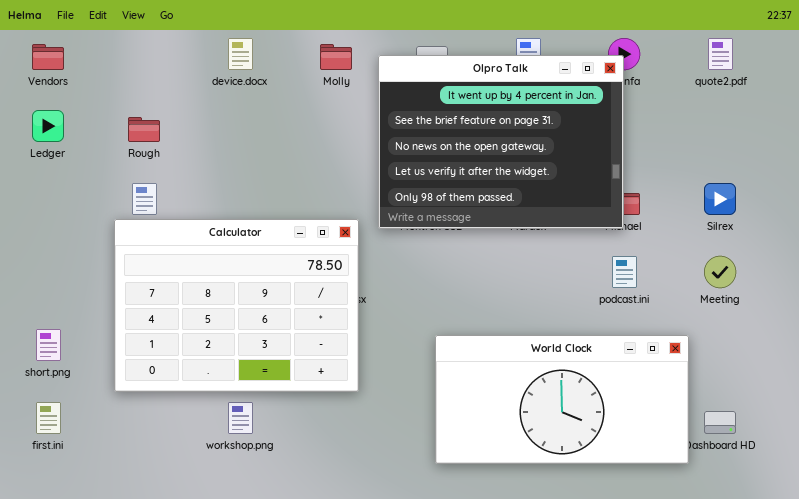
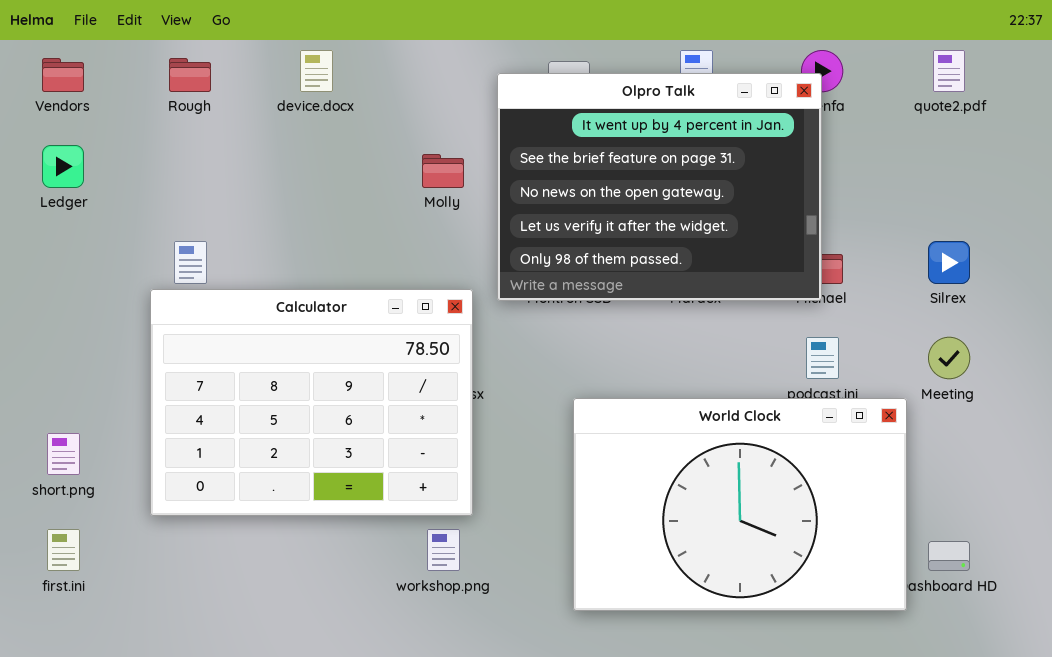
Molly: [320,44,352,70] -> [422,154,464,188], moved
Rough: [128,117,160,142] -> [169,58,211,92], moved
World Clock: [435,335,689,464] -> [573,398,907,611], resized
workshop.png: [228,402,253,434] -> [427,529,460,571], moved

